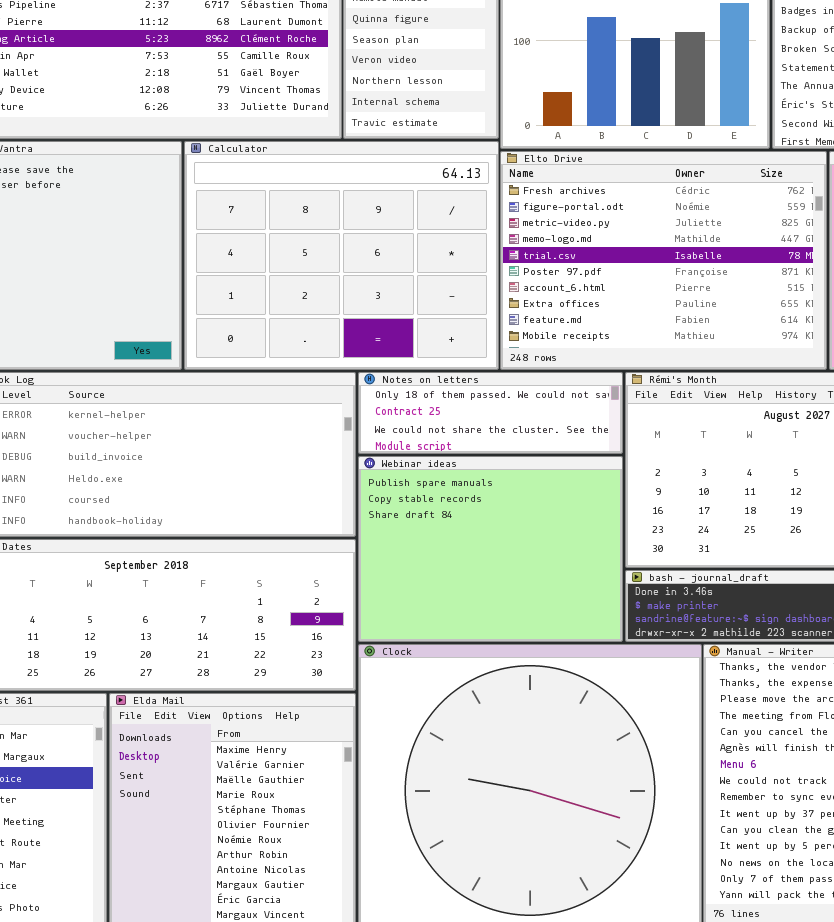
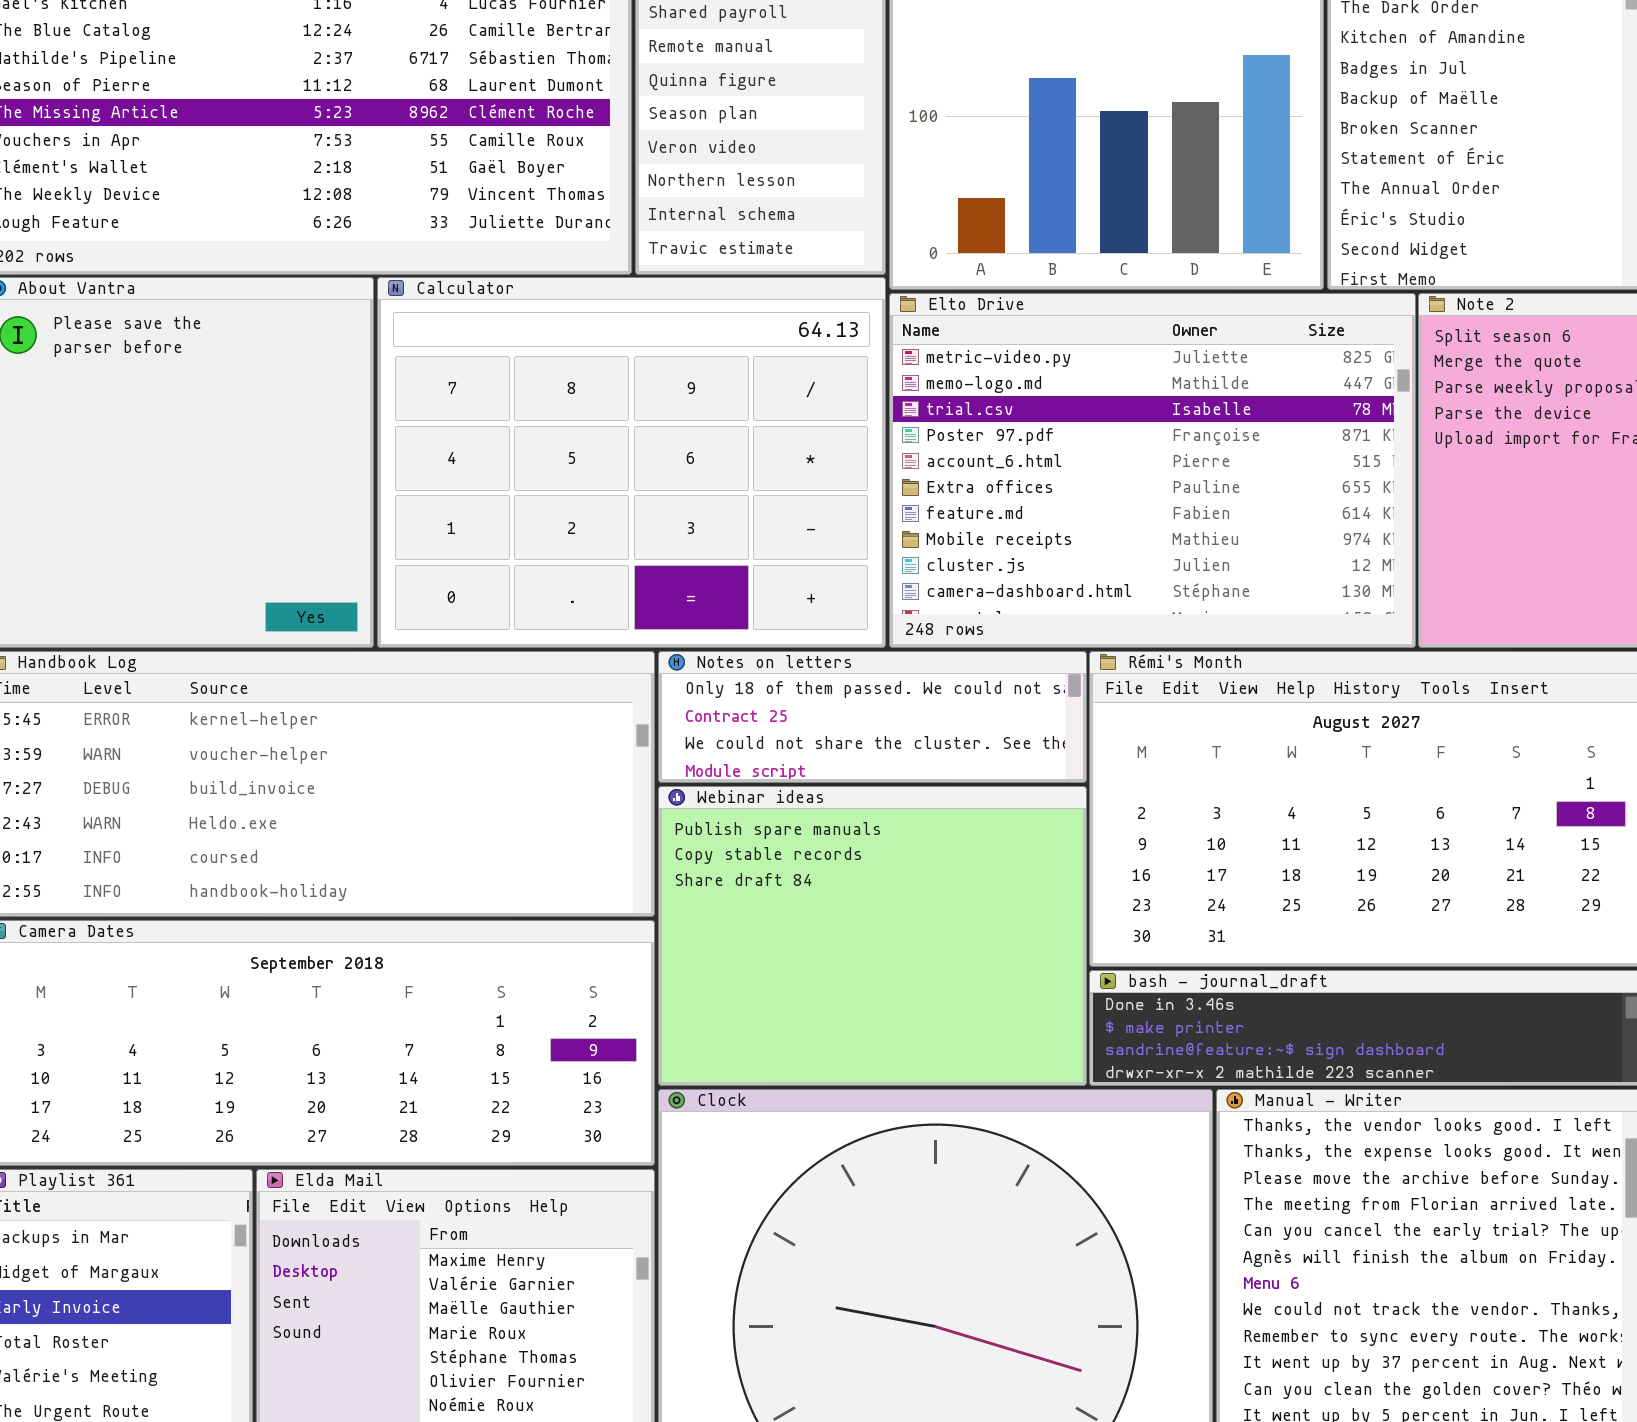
Elto Drive: [500,151,827,370] -> [889,293,1416,648], scrolled down 2 rows

